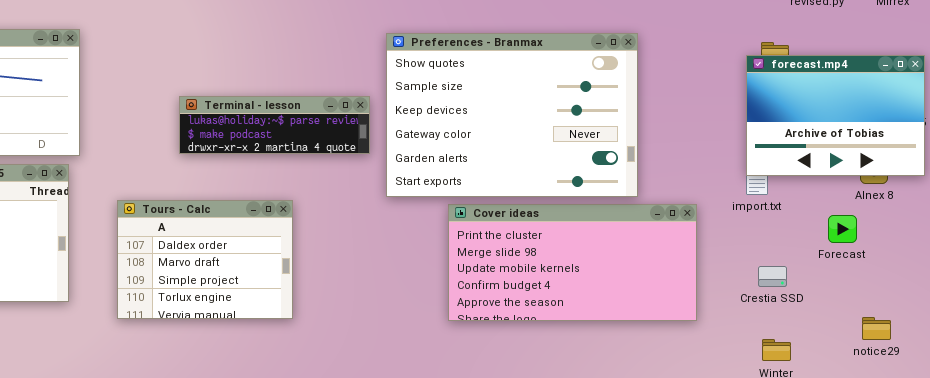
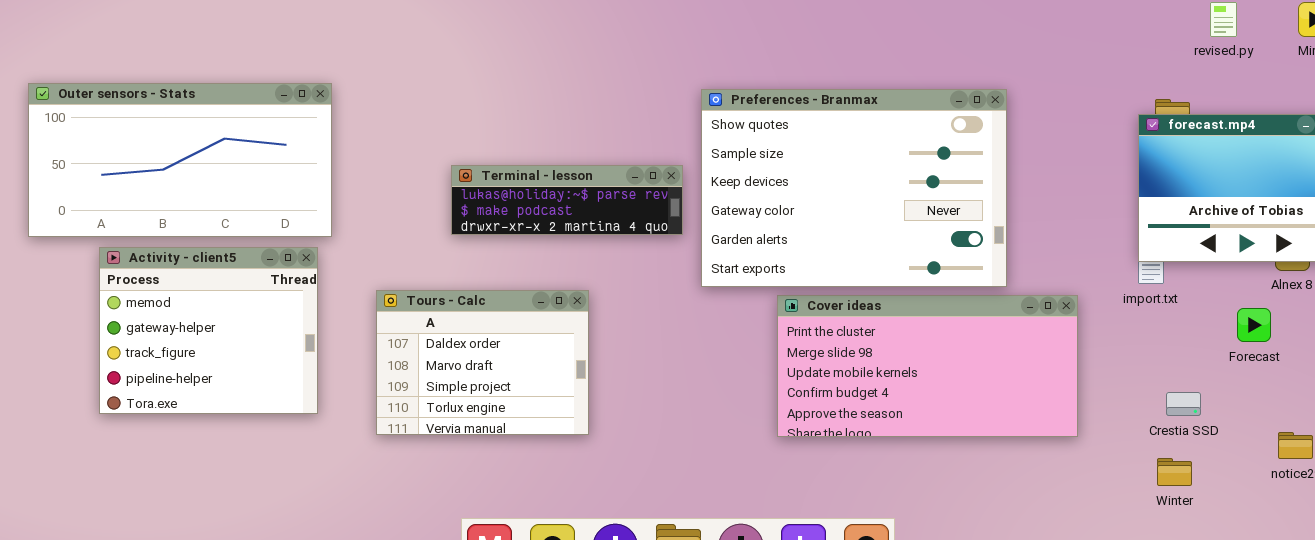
Crestia SSD: [758,266,787,287] -> [1166,392,1201,416], moved

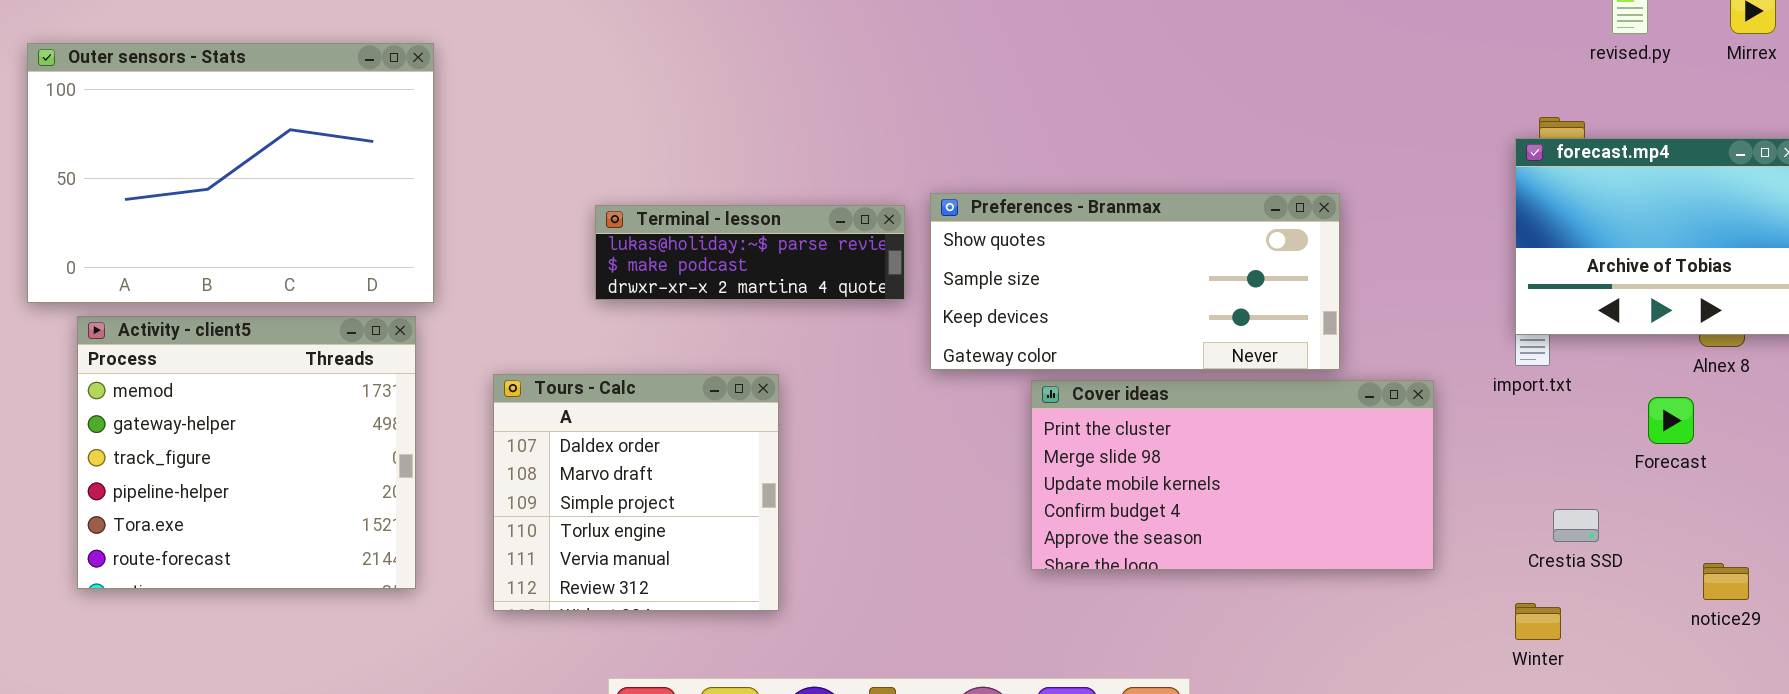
Outer sensors - Stats: [28,83,332,237] -> [27,43,434,303], resized
Preferences - Branmax: [701,89,1007,287] -> [930,193,1340,370], resized
Activity - client5: [99,247,318,414] -> [77,316,416,589], resized
Tours - Calc: [376,290,589,435] -> [493,374,779,611], resized
Winter: [1157,458,1192,486] -> [1515,603,1561,640], moved

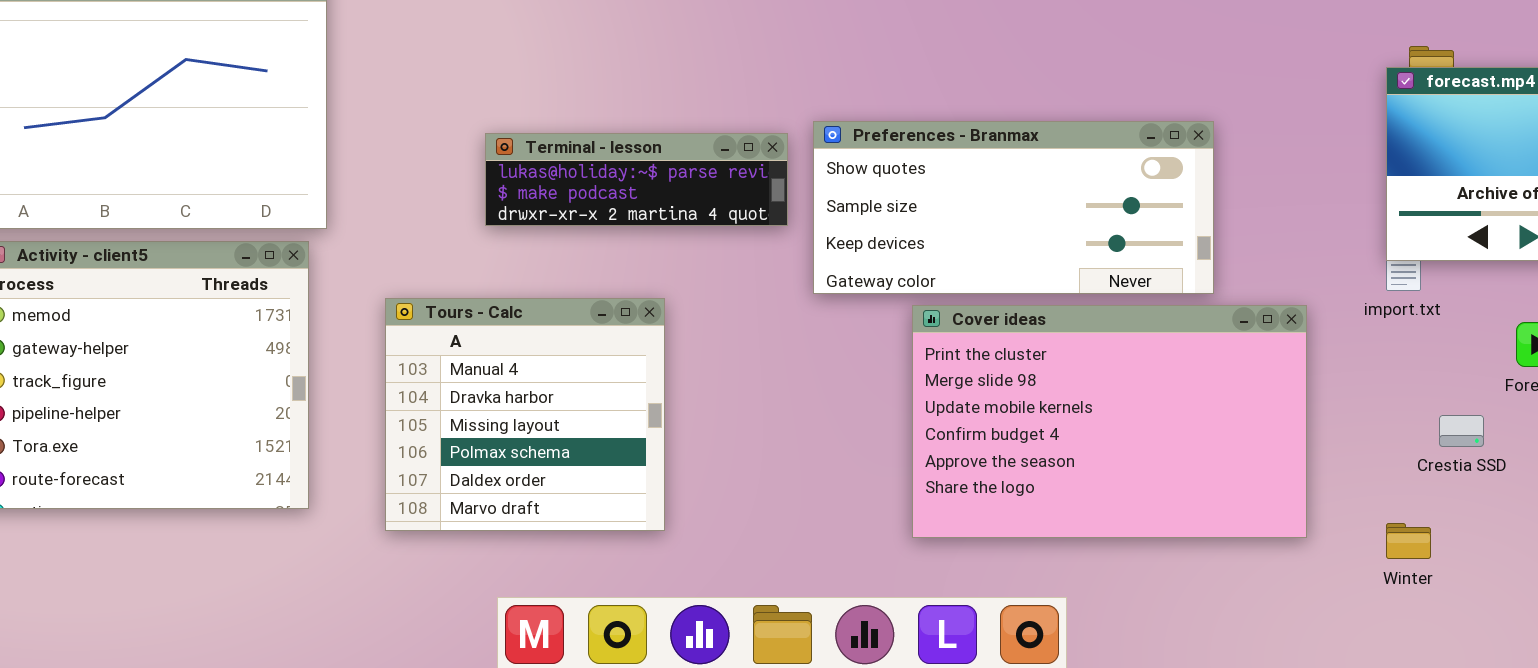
Tours - Calc: [493,374,779,611] -> [385,298,665,531], scrolled up 4 rows
Cover ideas: [1031,380,1434,570] -> [912,305,1307,538], resized
Crestia SSD: [1553,509,1599,542] -> [1439,415,1484,447], moved

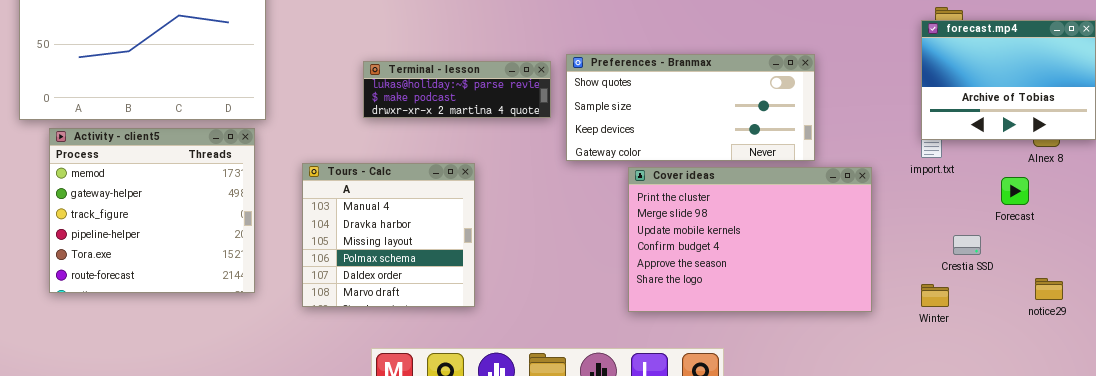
Winter: [1386,523,1431,559] -> [921,284,949,307], moved

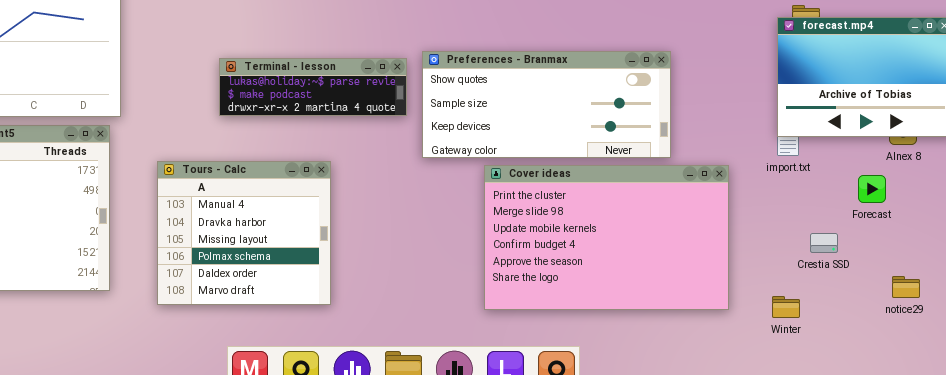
Winter: [921,284,949,307] -> [772,296,800,318], moved

